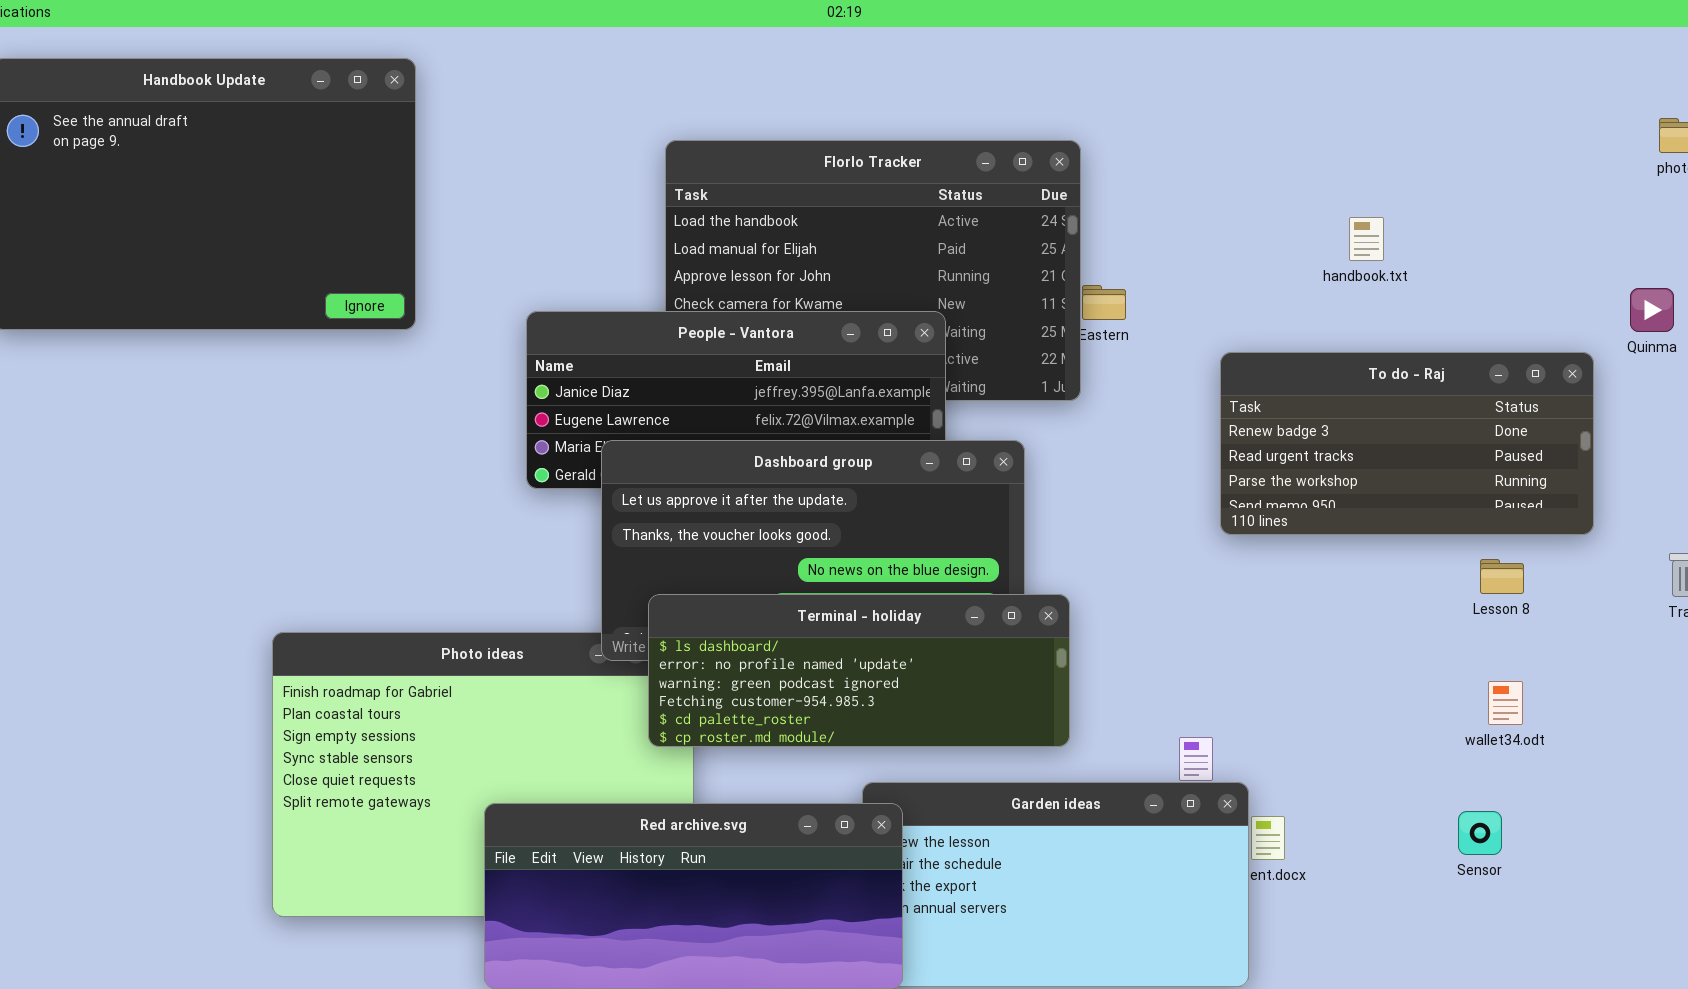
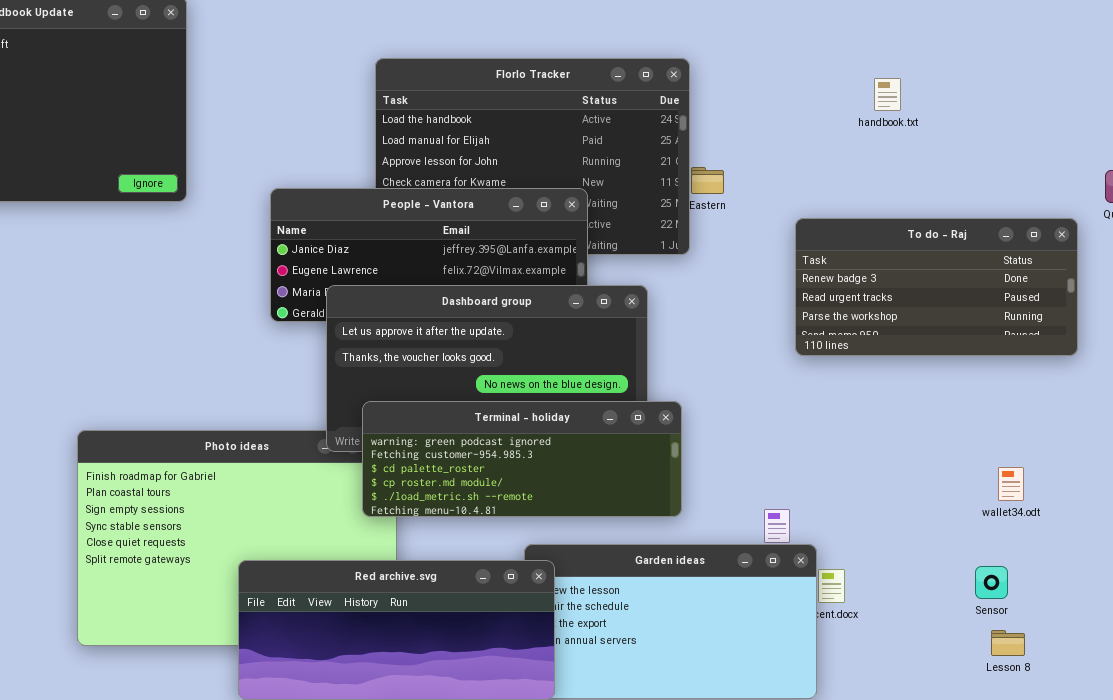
handbook.txt: [1349,217,1384,261] -> [874,78,901,111], moved
Lesson 8: [1480,559,1524,594] -> [991,630,1025,656], moved
Terminal - holiday: [648,594,1070,747] -> [362,401,682,517], scrolled down 2 rows

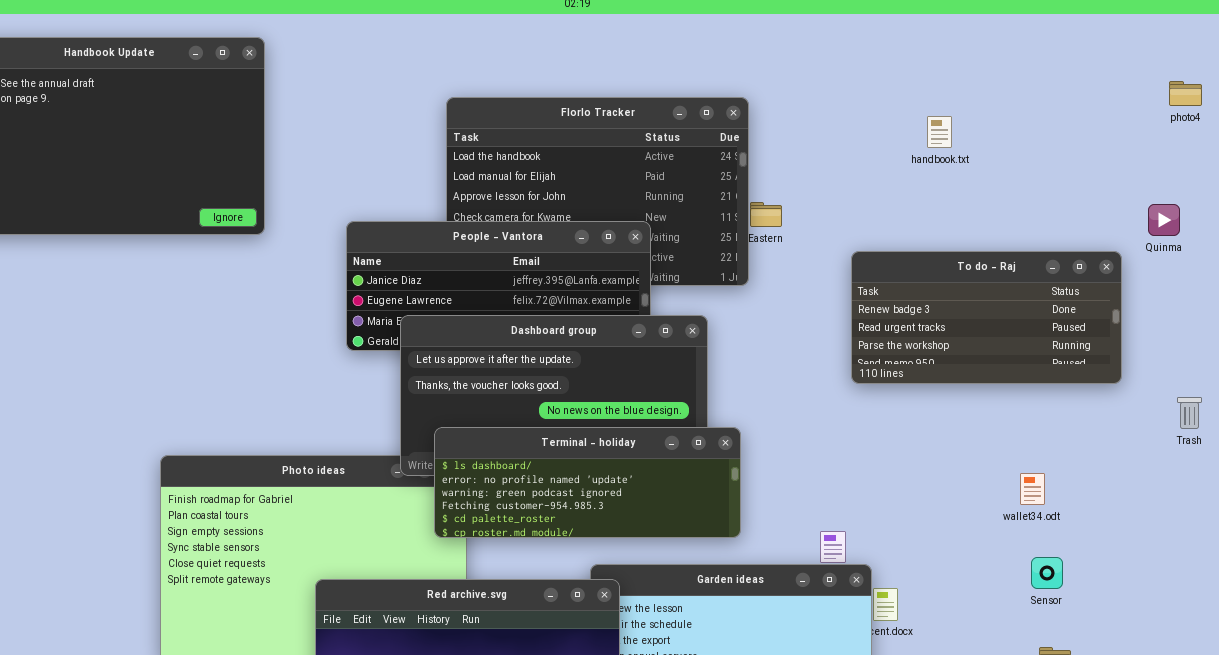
Terminal - holiday: [362,401,682,517] -> [434,427,741,538], scrolled up 2 rows
wallet34.odt: [998,467,1024,501] -> [1020,473,1045,505], moved
Sensor: [975,566,1008,599] -> [1031,557,1063,589], moved

